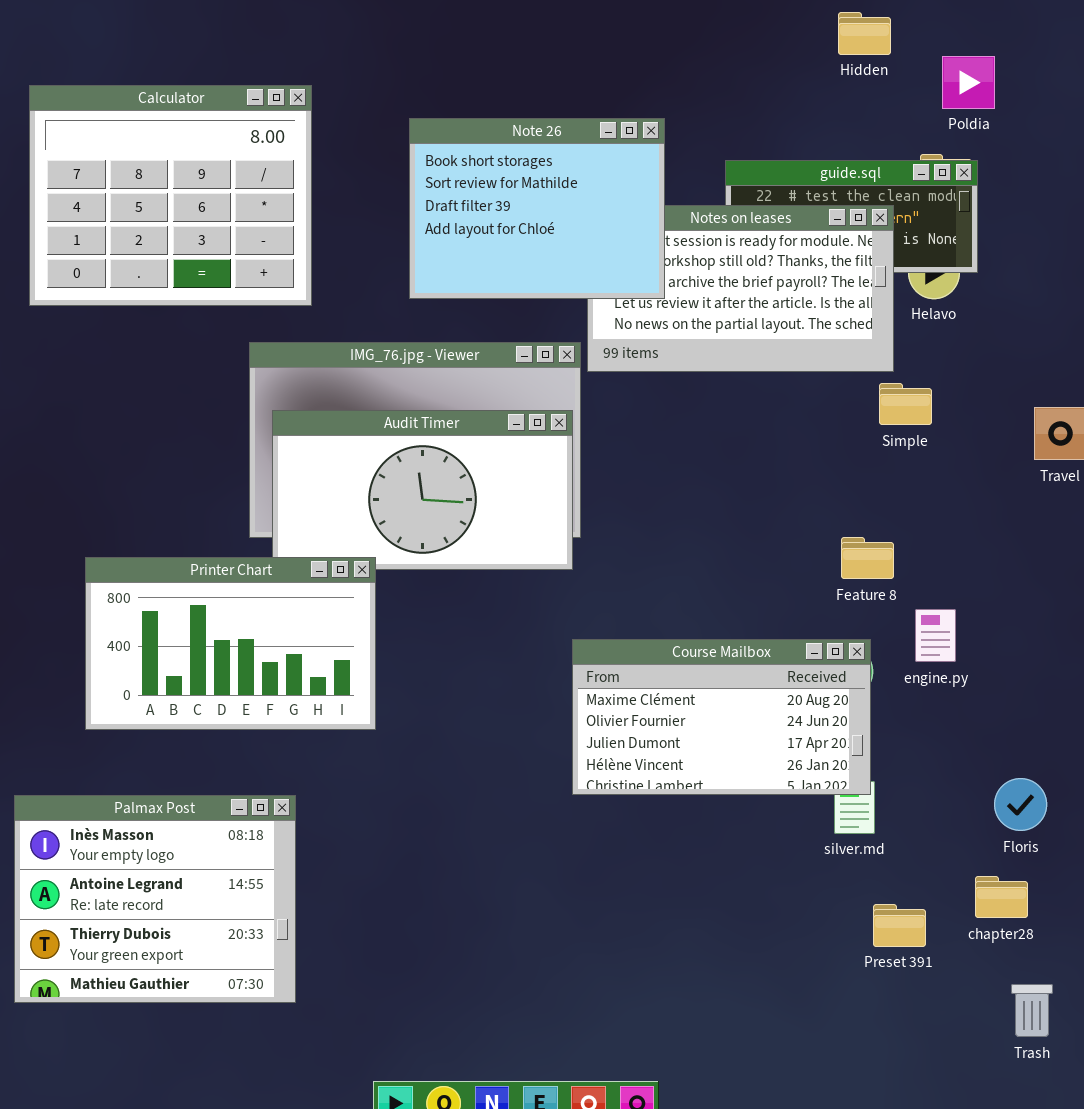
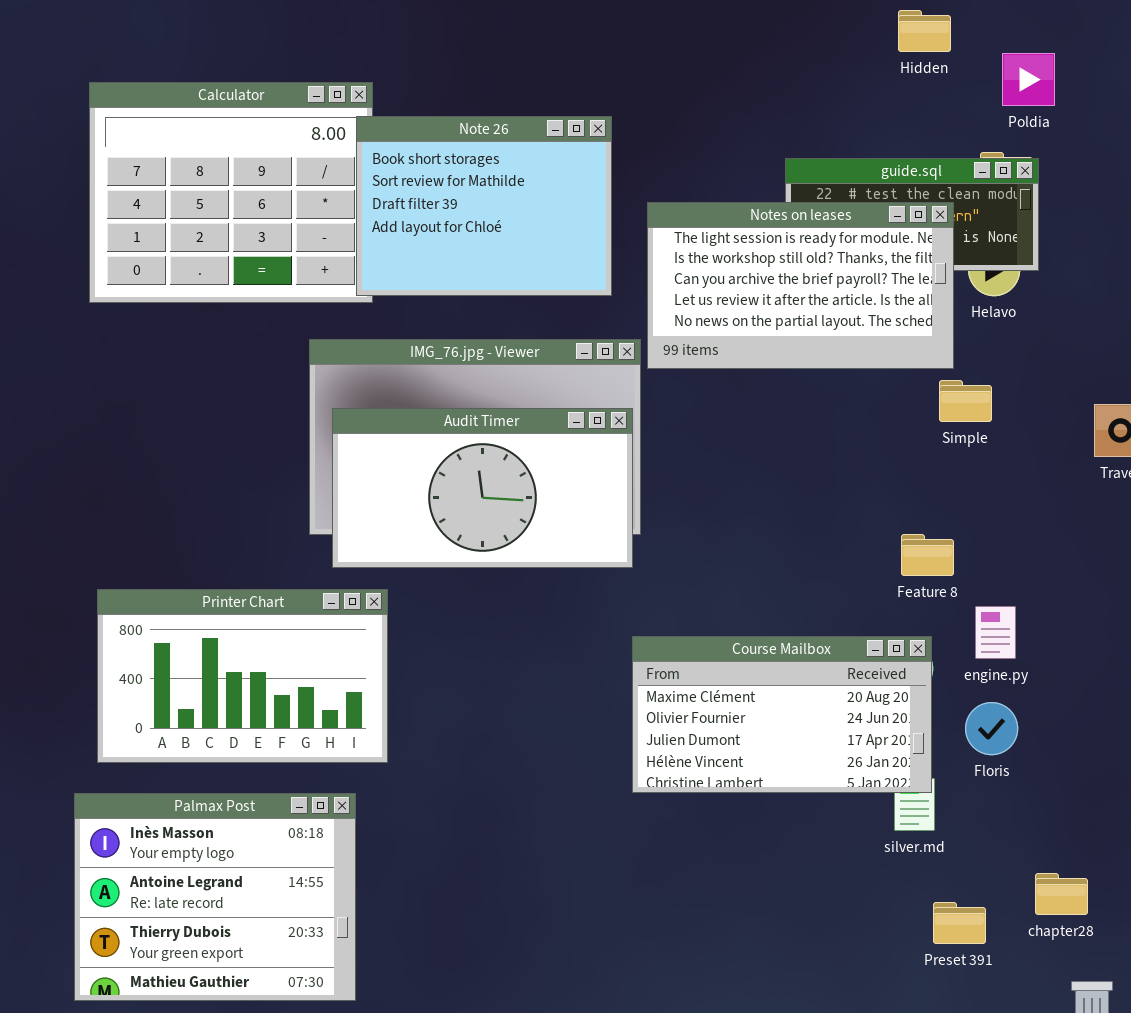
Note 26: [409,118,665,299] -> [356,116,612,296], moved
Printer Chart: [85,557,376,730] -> [97,589,388,763], moved
Floris: [994,778,1047,831] -> [965,702,1018,755], moved

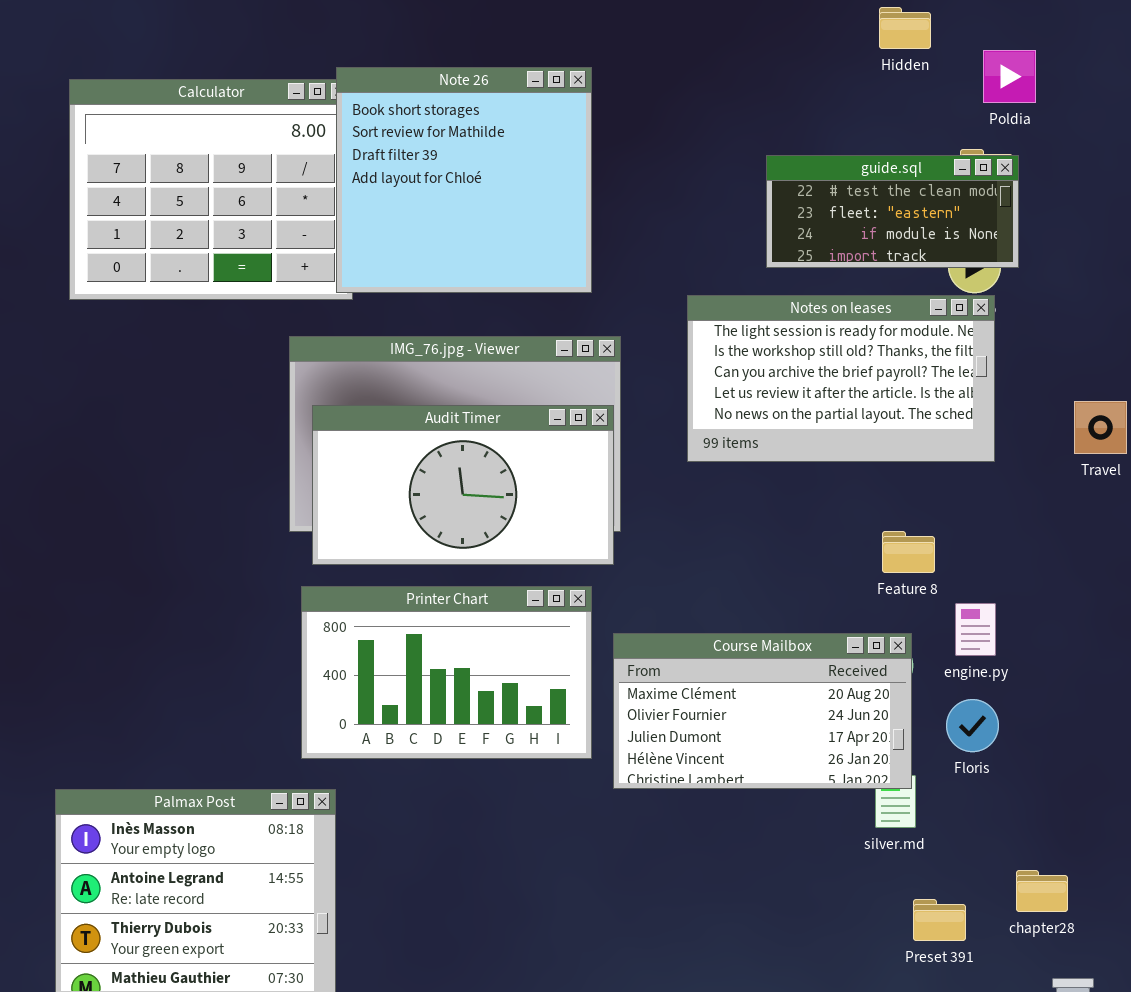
Note 26: [356,116,612,296] -> [336,67,592,293], resized
Notes on leases: [647,202,954,369] -> [687,295,995,462], moved
Printer Chart: [97,589,388,763] -> [301,586,592,759], moved

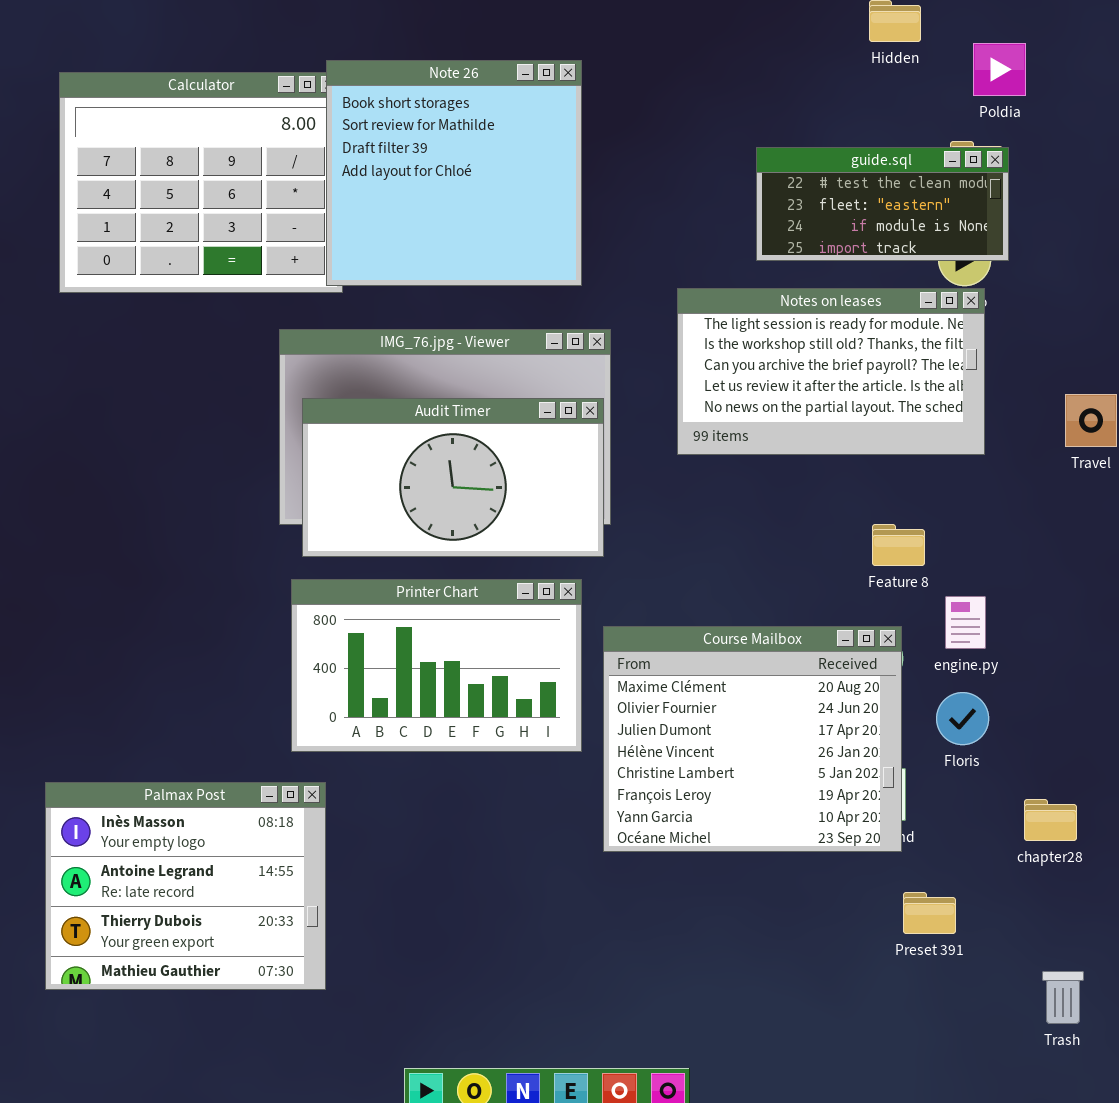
Course Mailbox: [613,633,912,789] -> [603,626,902,852], resized
chapter28: [1016,870,1068,912] -> [1024,799,1077,841], moved

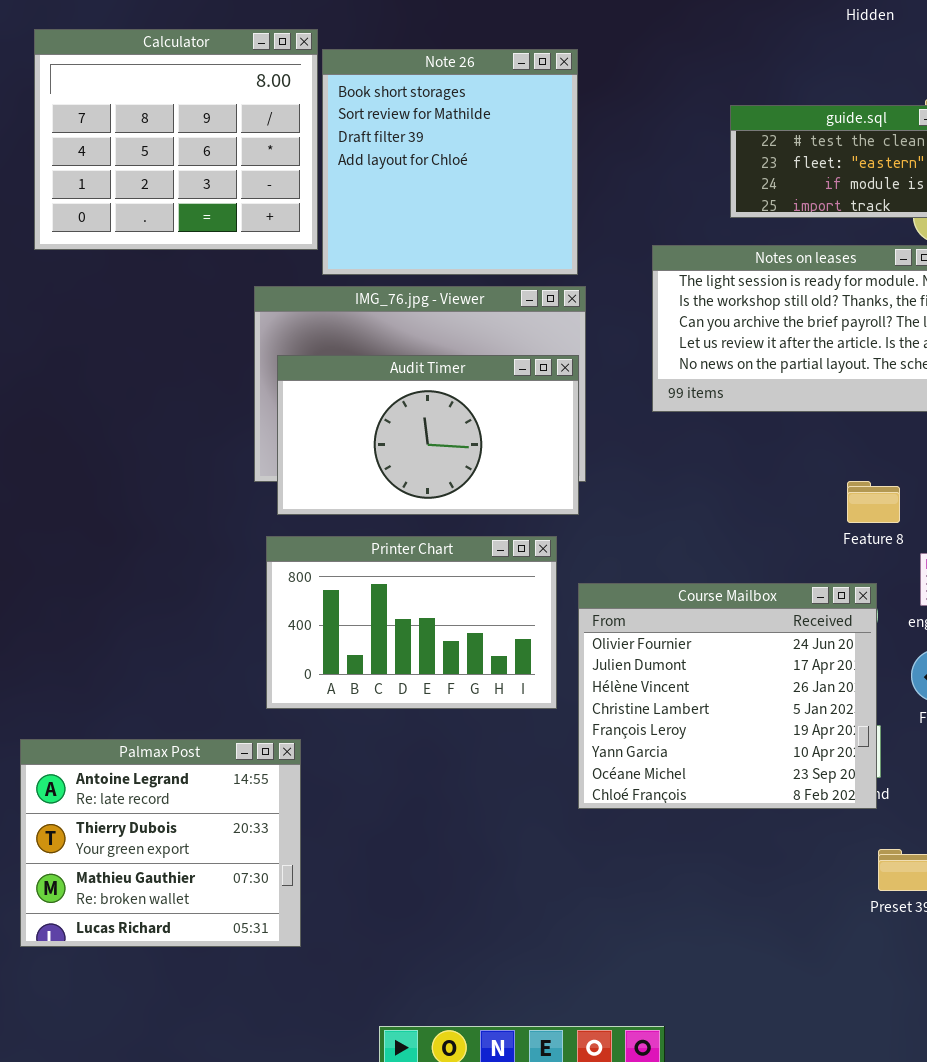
Note 26: [326,60,582,286] -> [322,49,578,275], moved
Course Mailbox: [603,626,902,852] -> [578,583,877,809], scrolled down 1 row
Palmax Post: [45,782,326,990] -> [20,739,301,947], scrolled down 1 row

